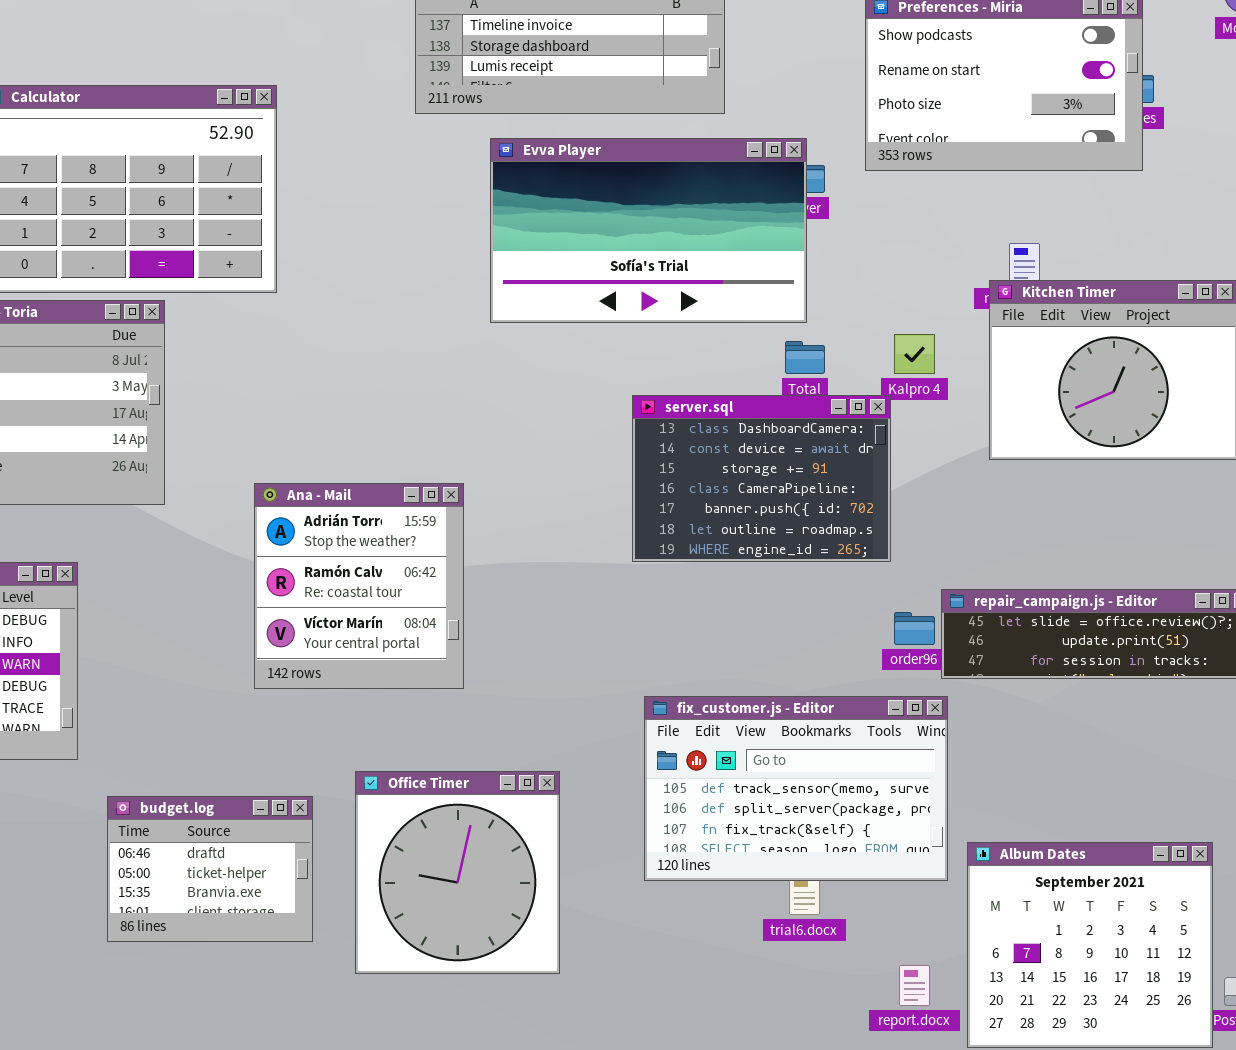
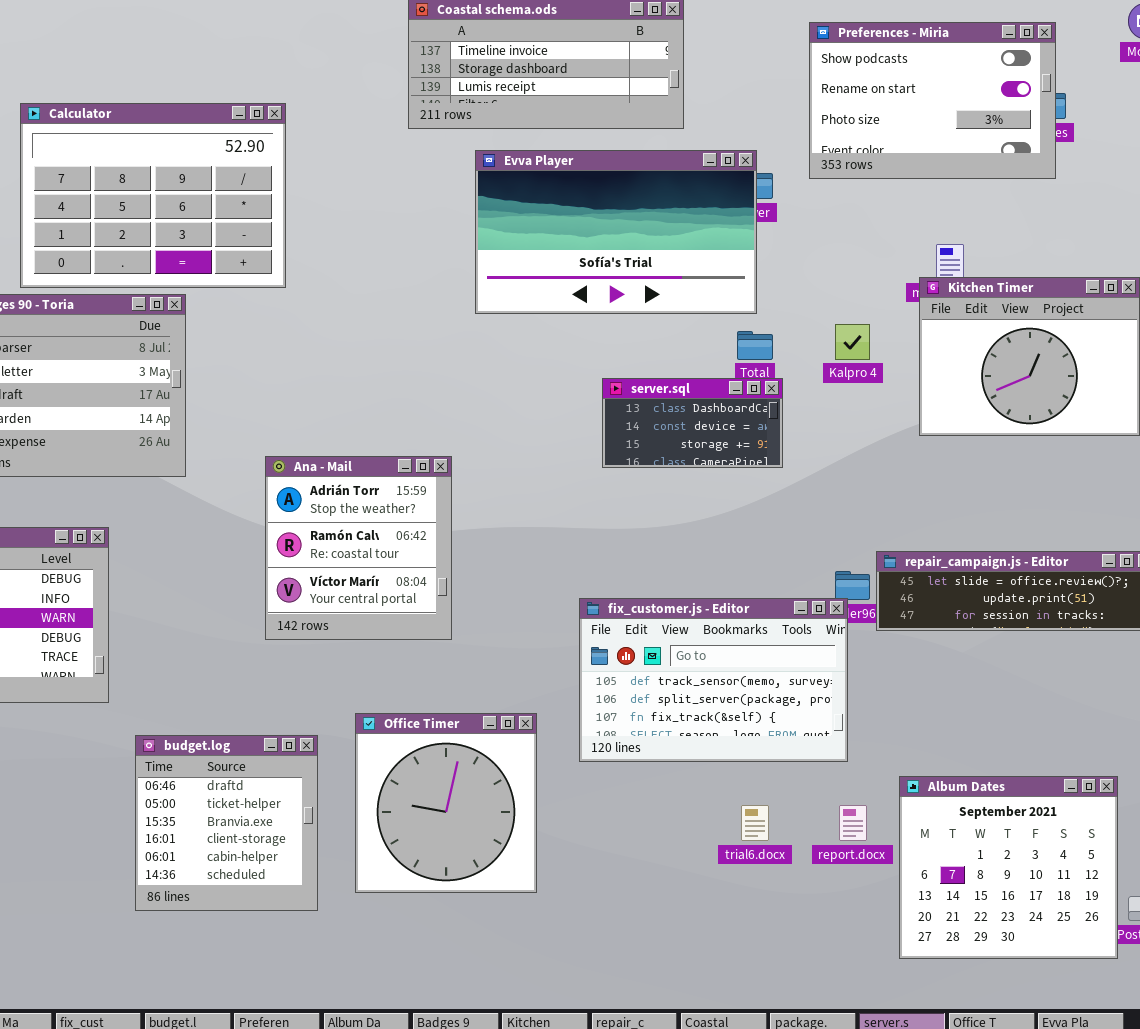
server.sql: [632,395,891,562] -> [602,378,783,468], resized
fix_customer.js - Editor: [644,696,948,881] -> [579,598,848,762], moved
budget.log: [107,796,313,942] -> [135,735,318,911], resized
report.docx: [899,965,930,1006] -> [839,805,867,841], moved

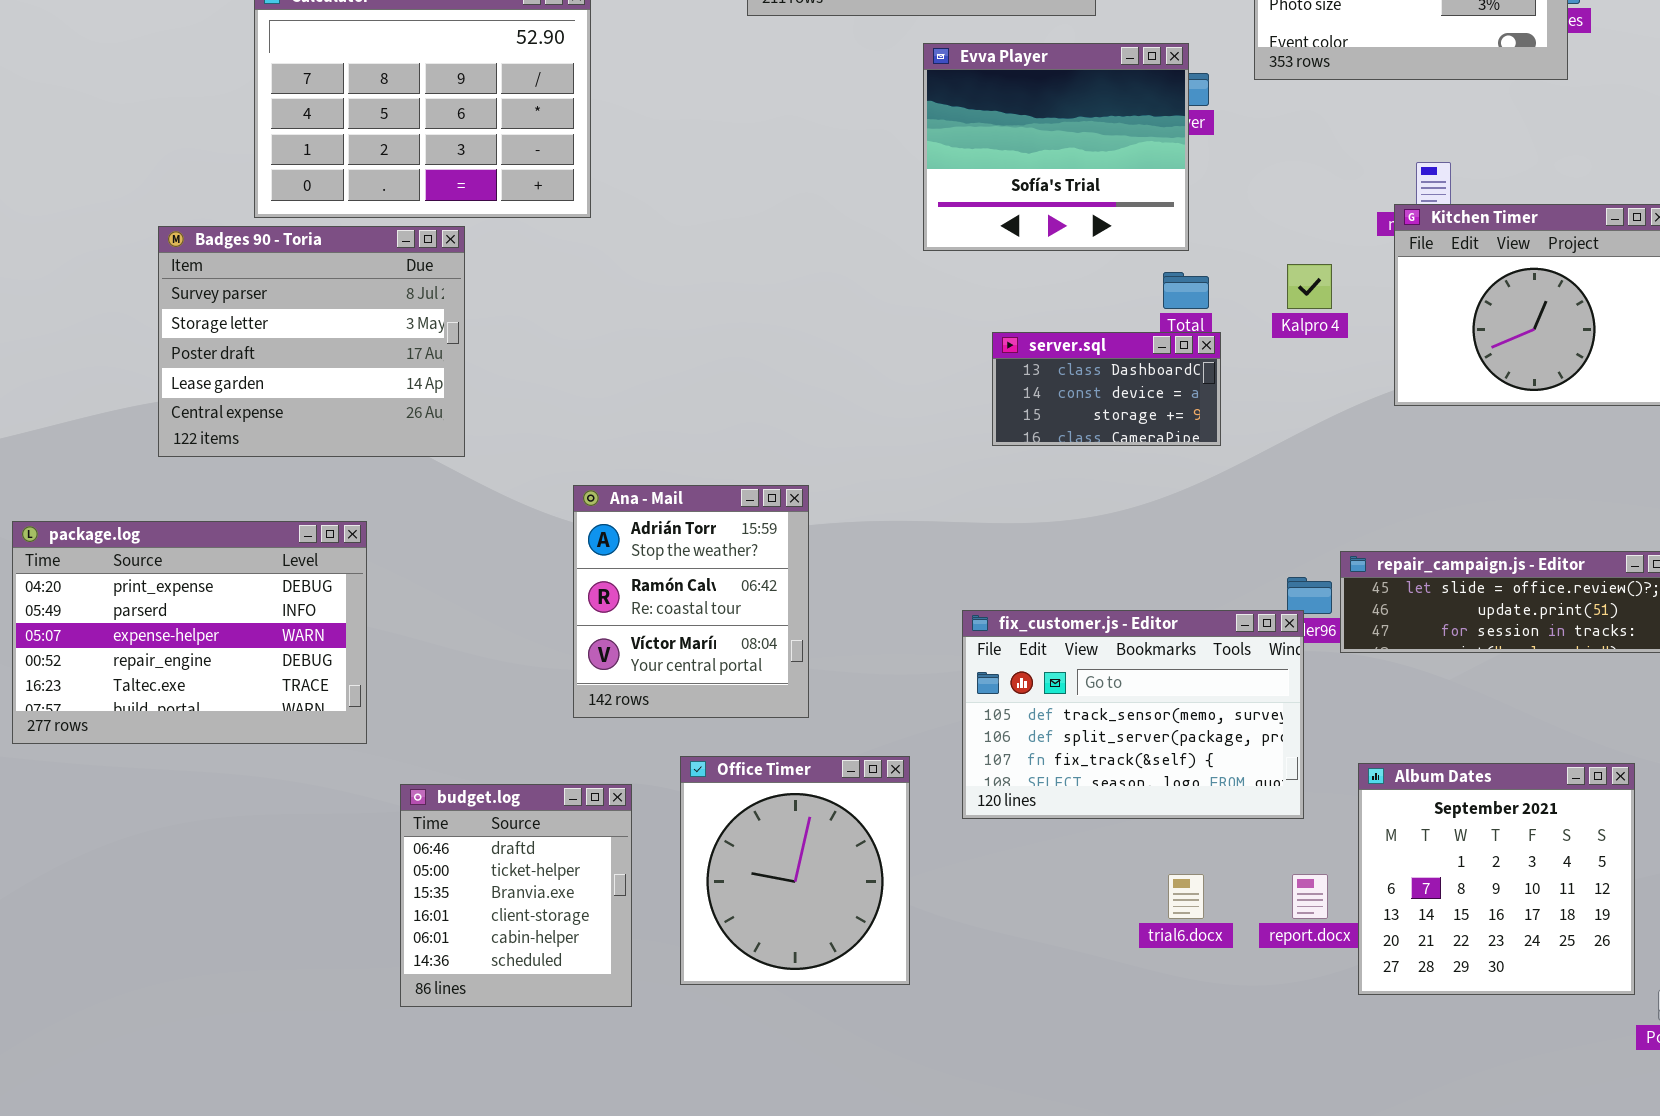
Evva Player: [475,150,757,314] -> [923,43,1189,251], resized
Ana - Mail: [265,456,452,640] -> [573,485,809,718], moved
Album Dates: [899,776,1118,959] -> [1358,763,1635,995], moved

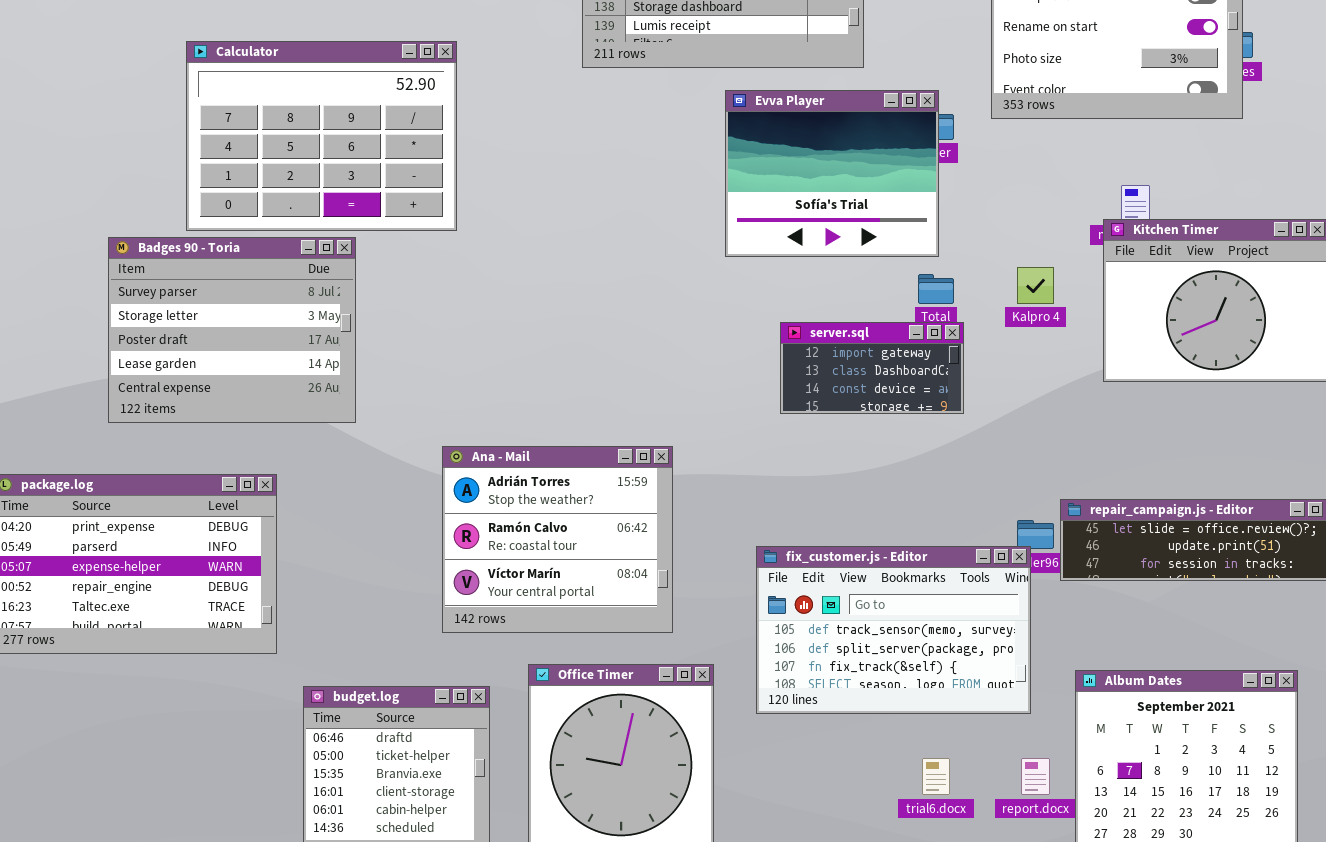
server.sql: [992,332,1221,446] -> [780,322,964,414], scrolled up 1 row
Ana - Mail: [573,485,809,718] -> [442,446,673,633], resized

